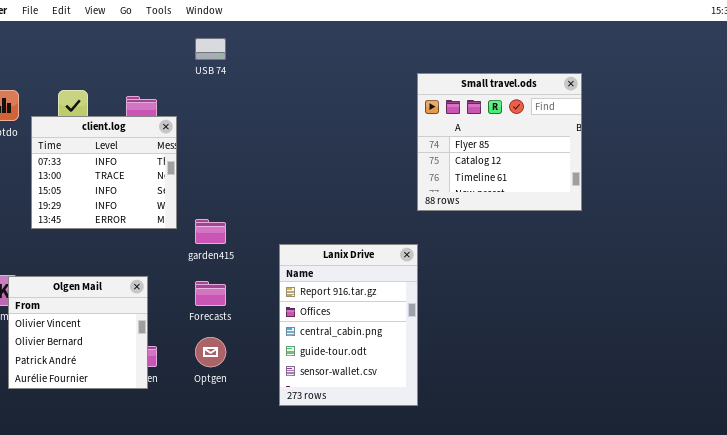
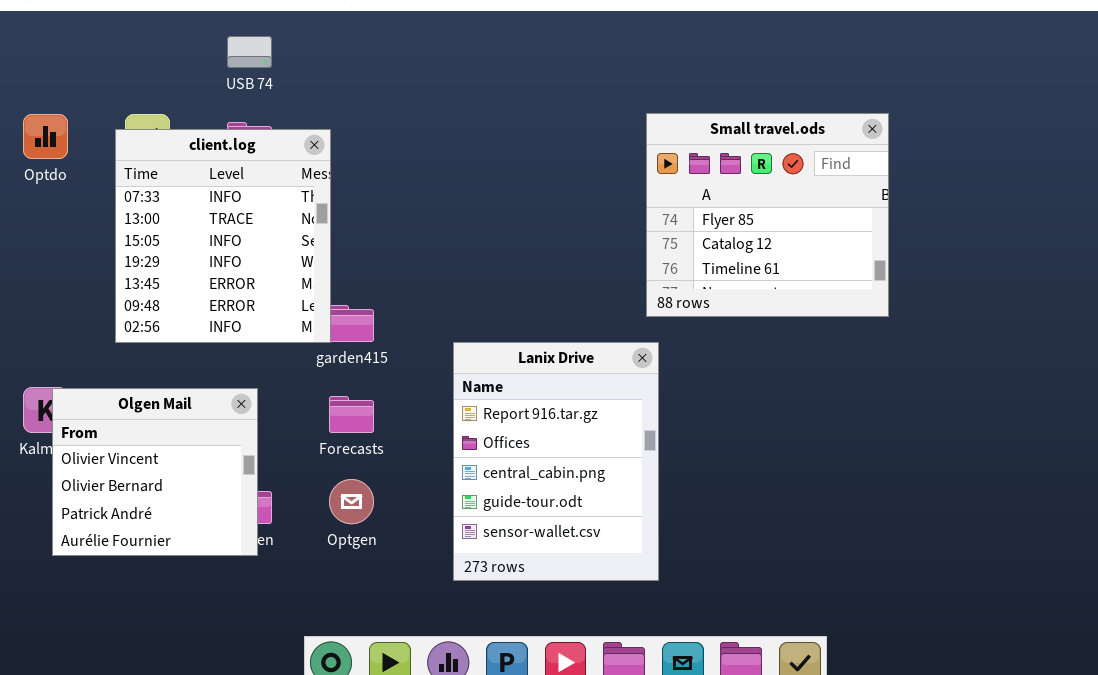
USB 74: [195,38,226,60] -> [227,36,272,68], moved
Small travel.ods: [417,73,582,211] -> [646,113,889,317], moved
client.log: [31,116,177,229] -> [115,129,331,343], moved, resized

